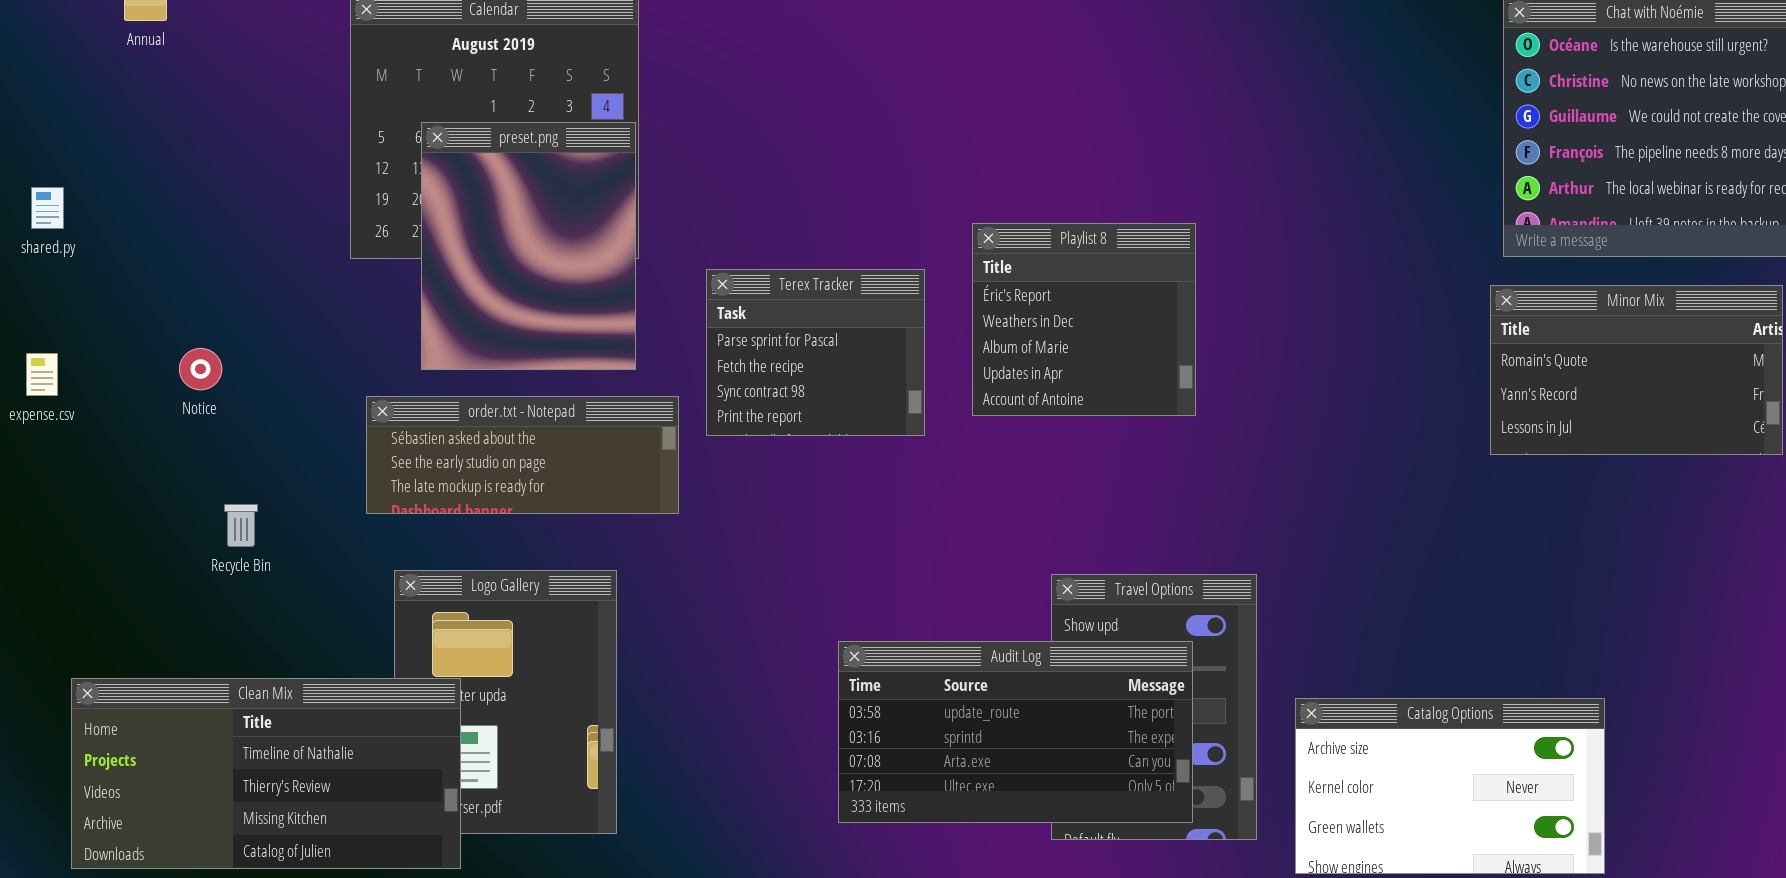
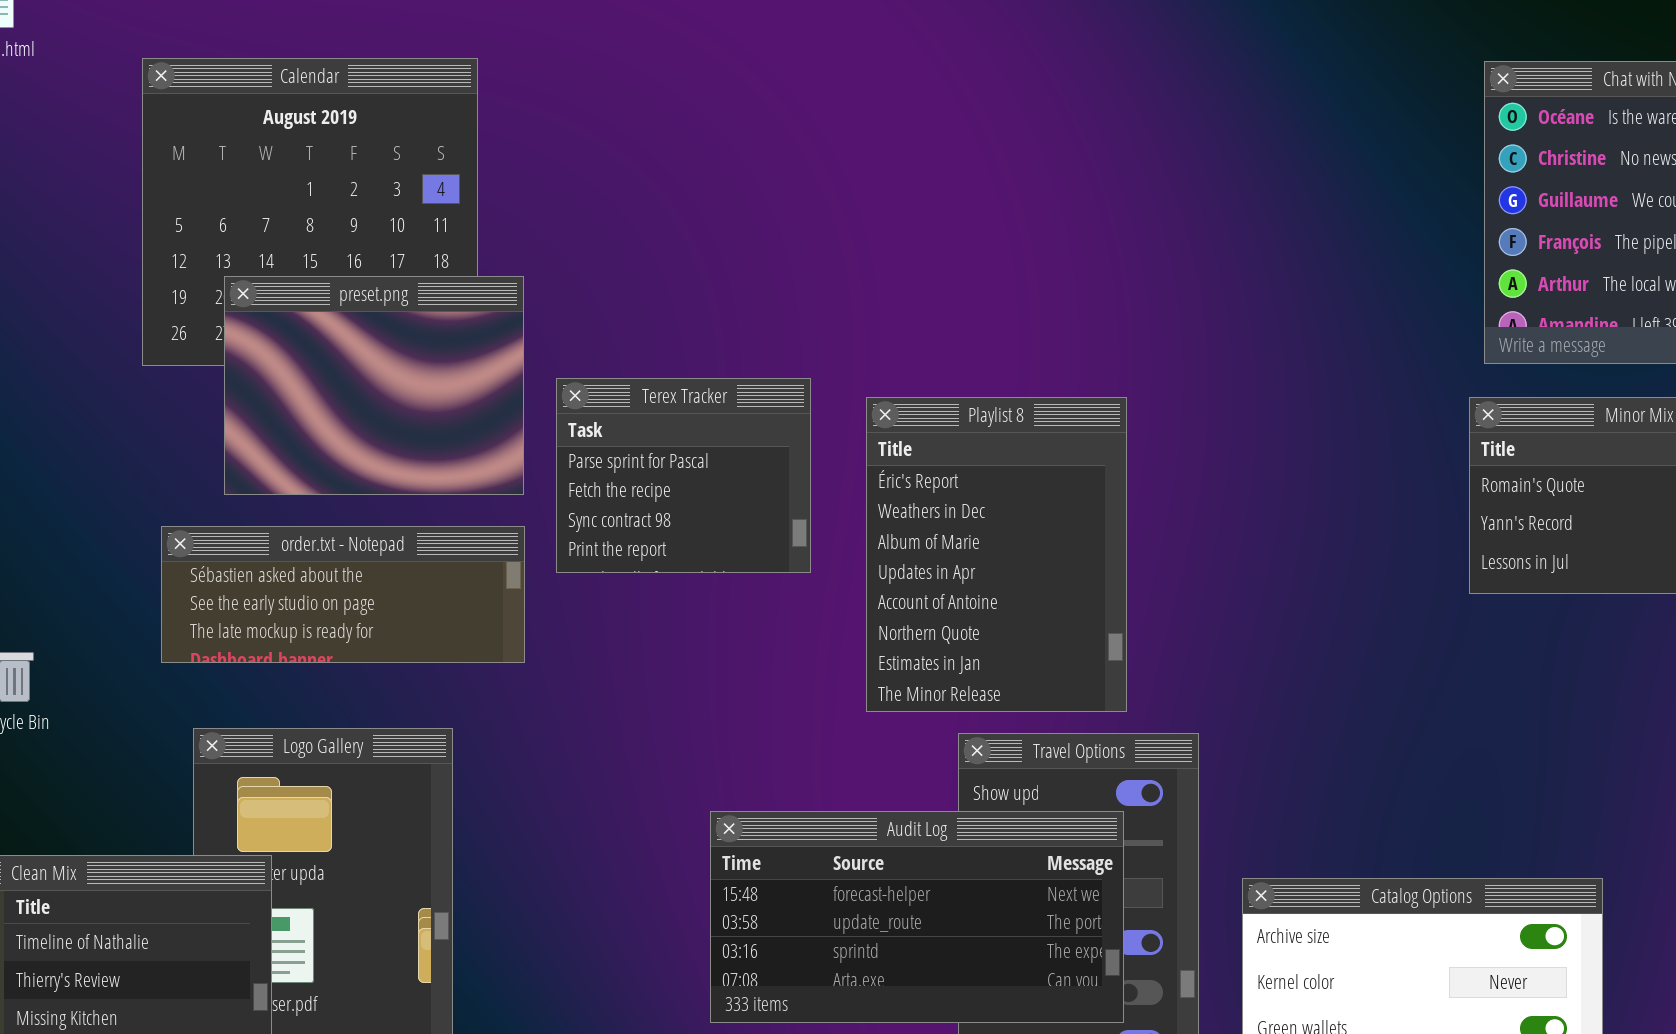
preset.png: [421,122,636,370] -> [224,276,524,495], resized
Playlist 8: [972,223,1196,416] -> [866,397,1127,712], moved, resized
Audit Log: [838,641,1193,823] -> [710,811,1124,1023], scrolled up 1 row

